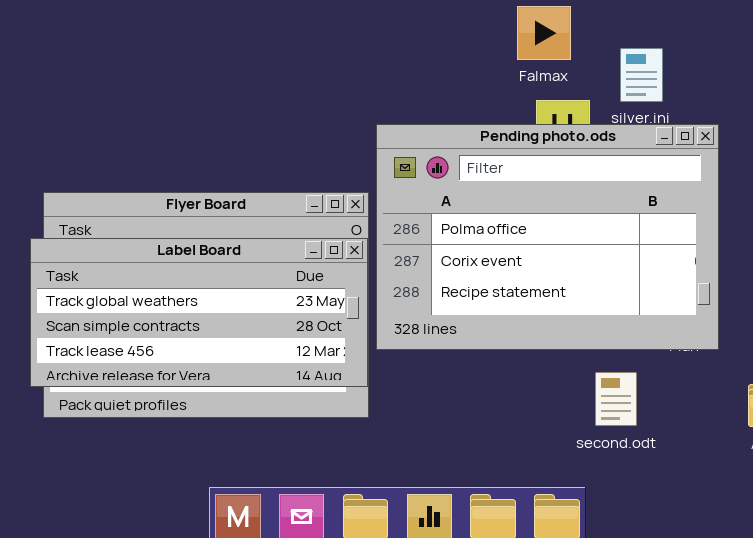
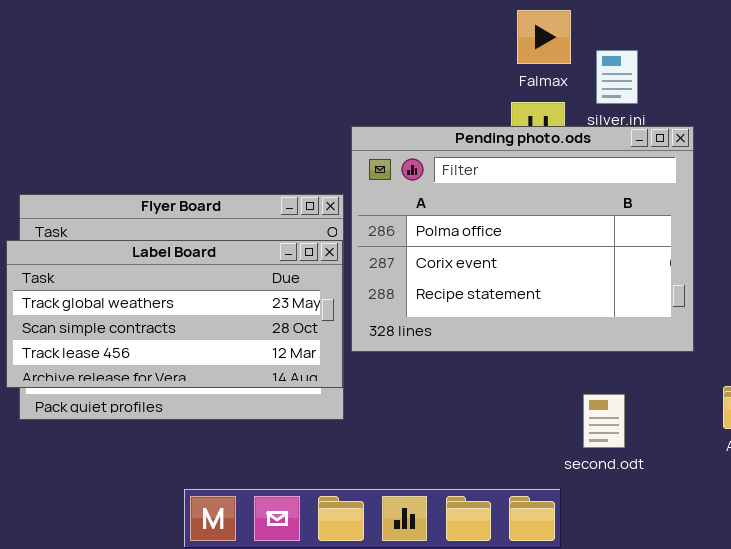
Falmax: [517,6,571,60] -> [517,10,571,64], moved
second.odt: [595,372,637,426] -> [583,394,625,448], moved

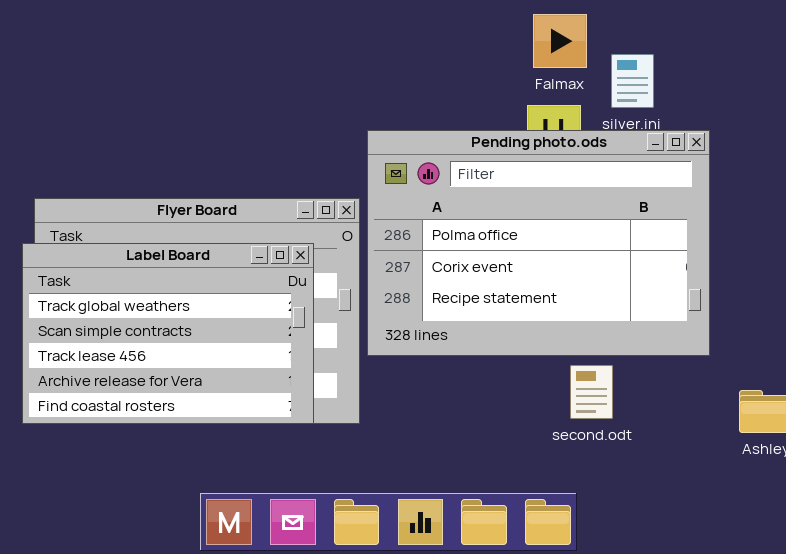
Label Board: [6,240,343,388] -> [22,243,314,424], resized
second.odt: [583,394,625,448] -> [570,365,613,419], moved

